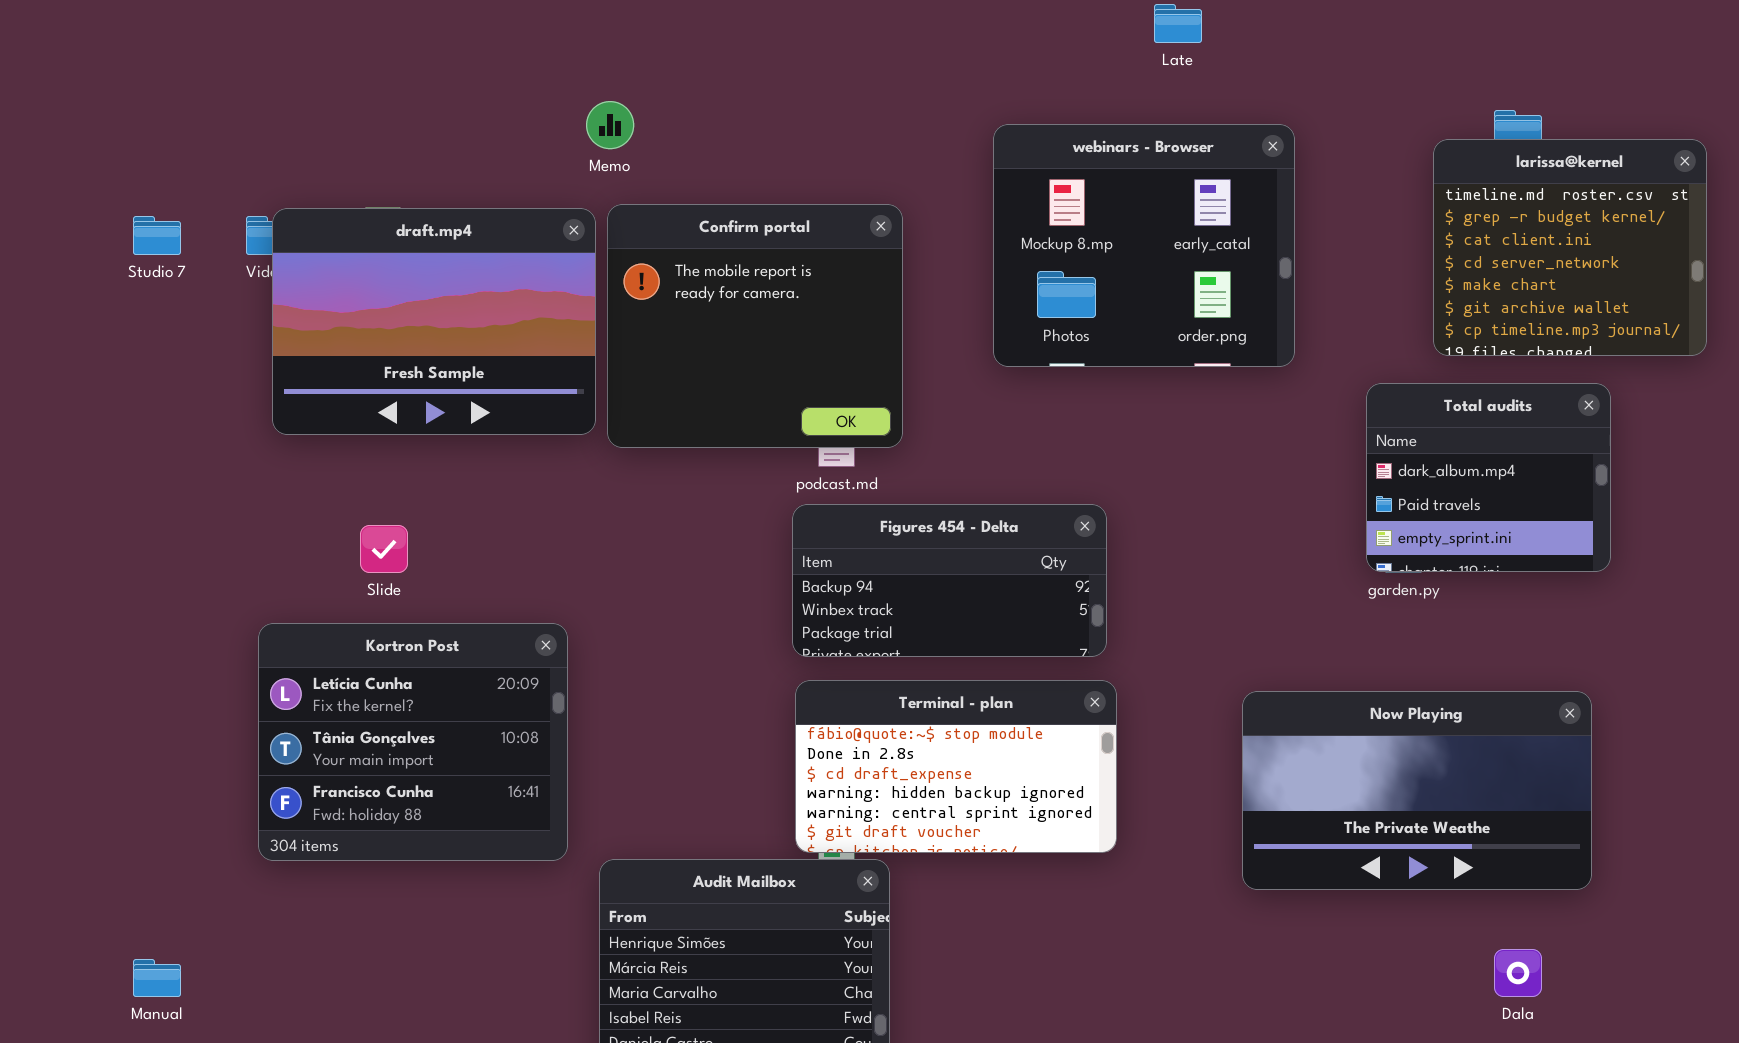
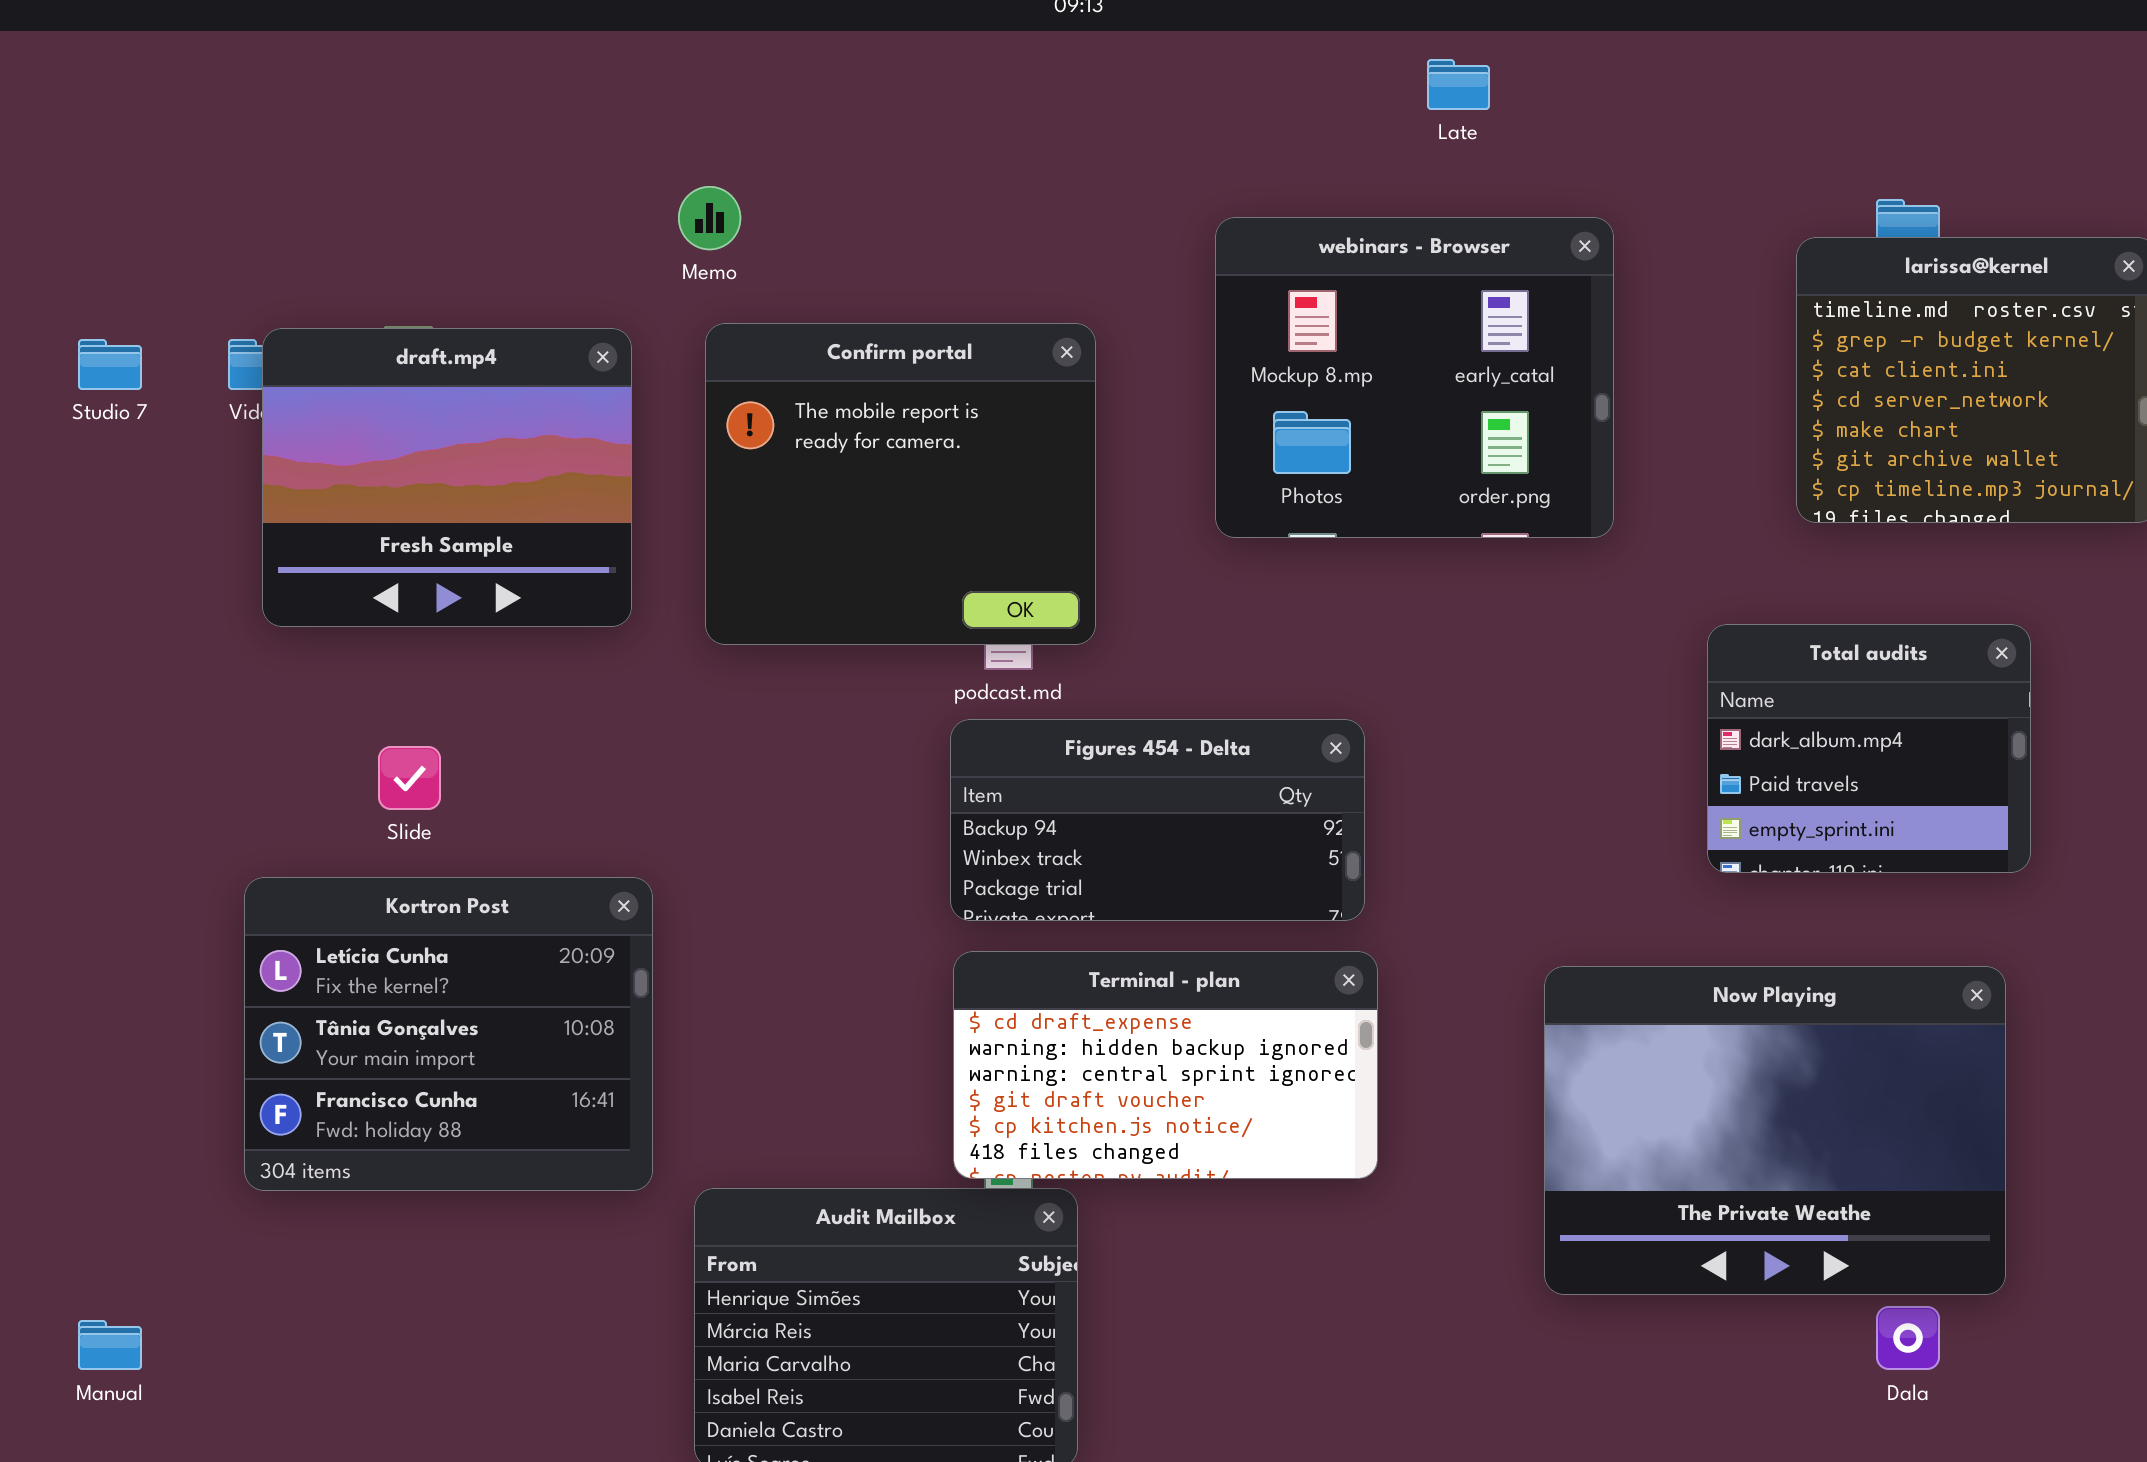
draft.mp4: [272,208,596,435] -> [262,328,632,627], resized
Total audits: [1366,383,1611,572] -> [1707,624,2031,873], moved
Terminal - plan: [795,680,1117,853] -> [953,951,1378,1179], scrolled down 2 rows
Now Playing: [1242,691,1592,890] -> [1544,966,2006,1295], resized

